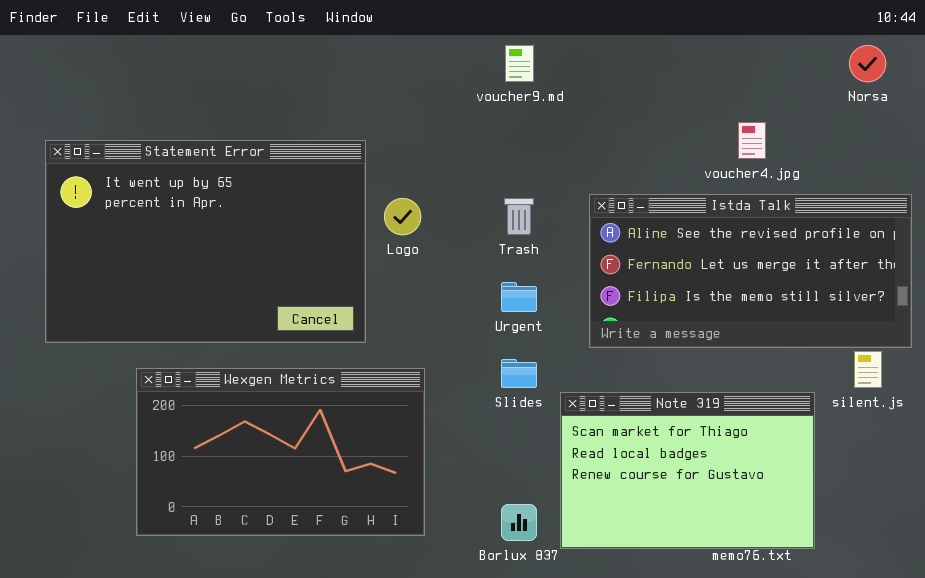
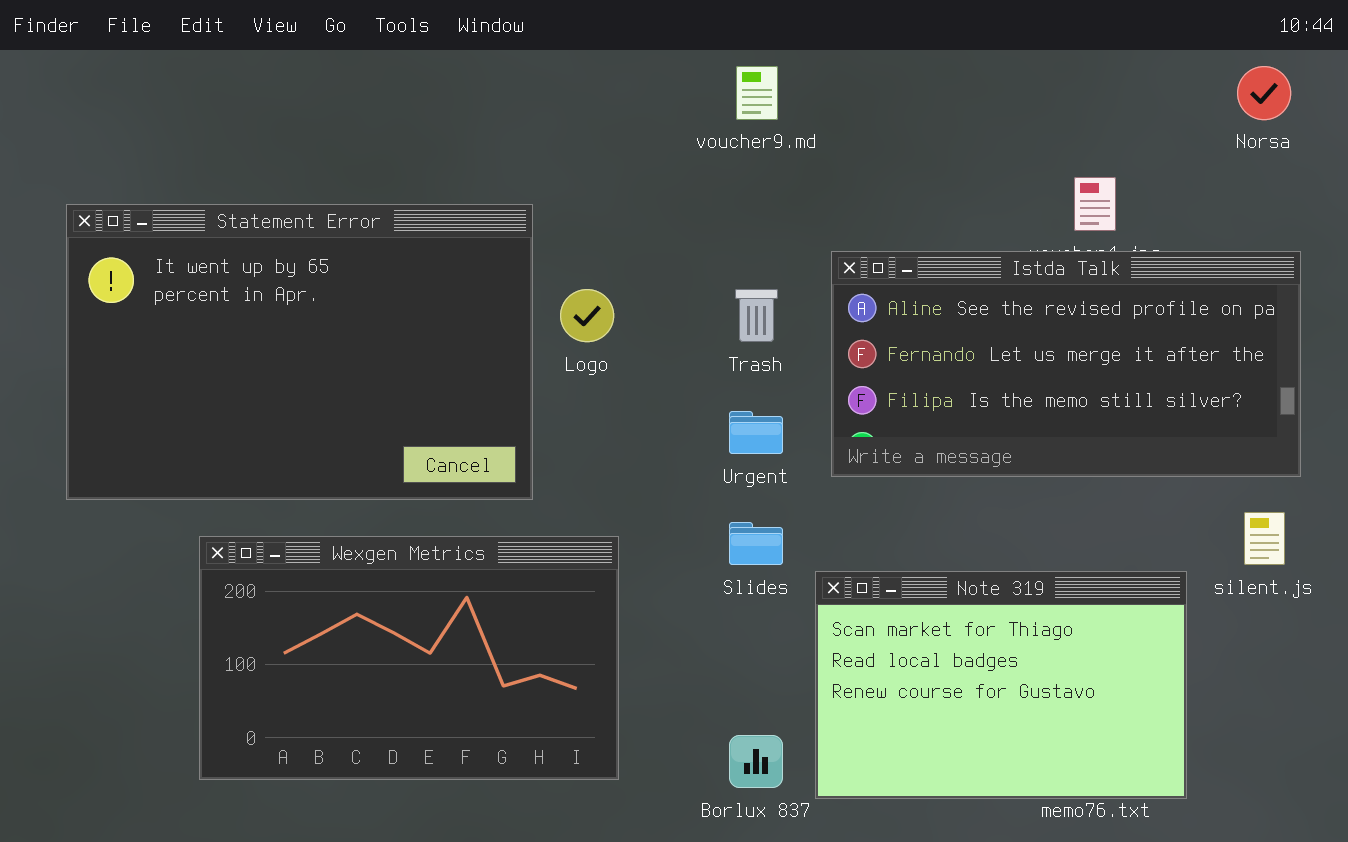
Istda Talk: [589,194,912,348] -> [831,251,1301,477], moved

